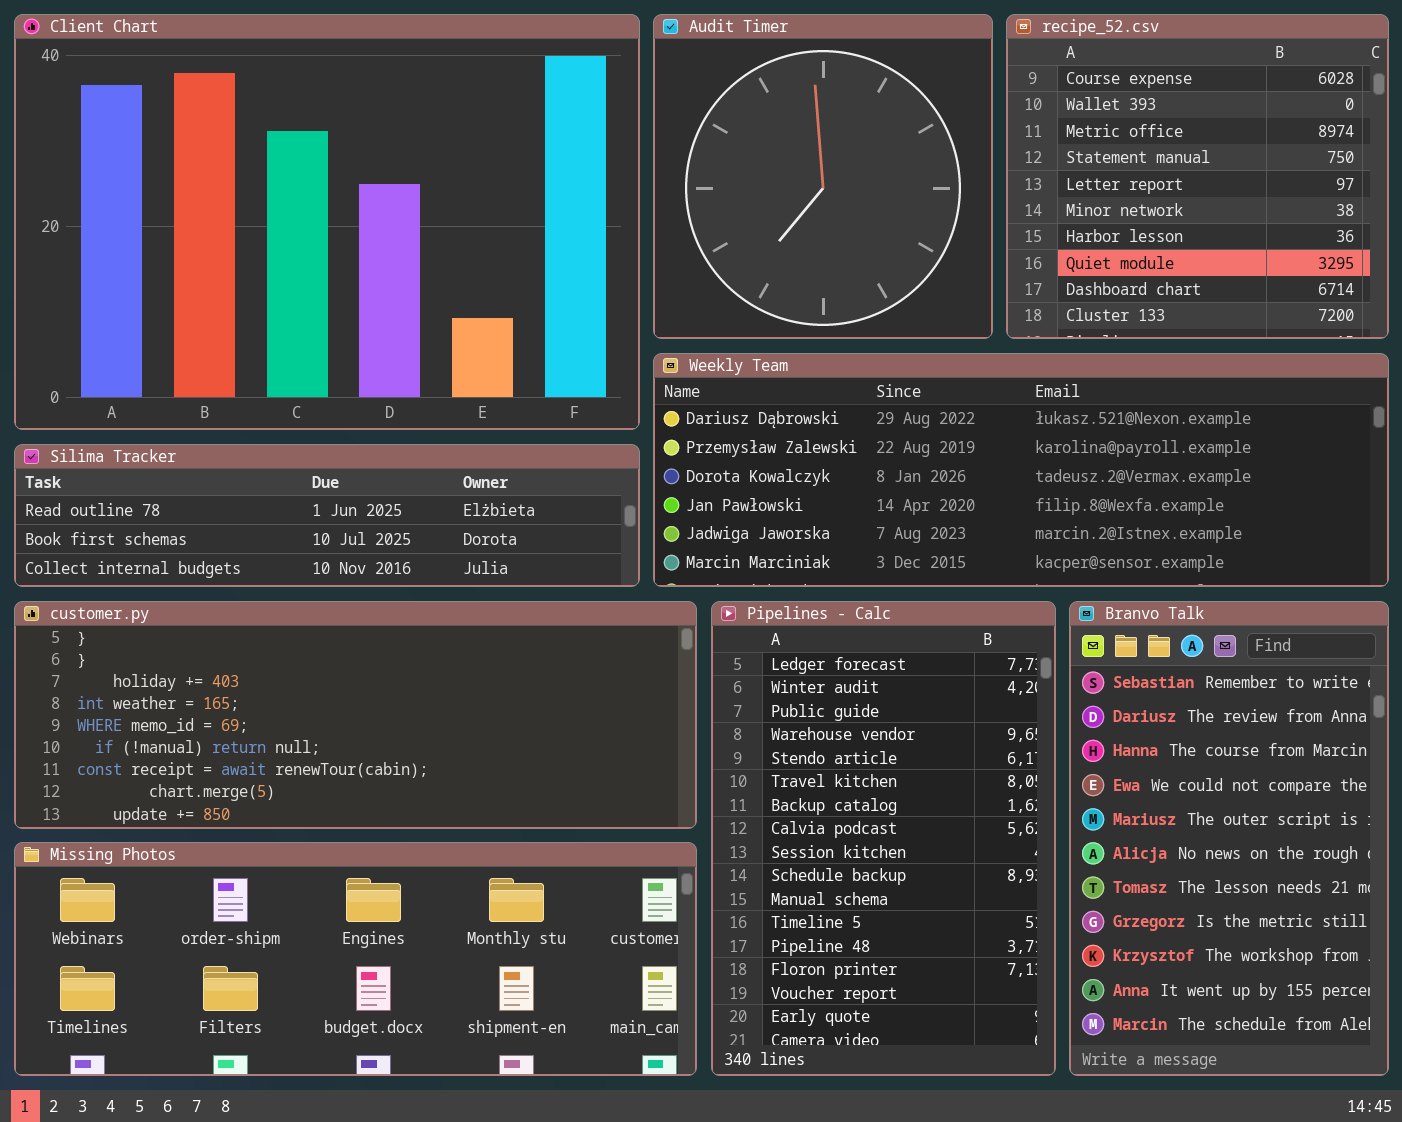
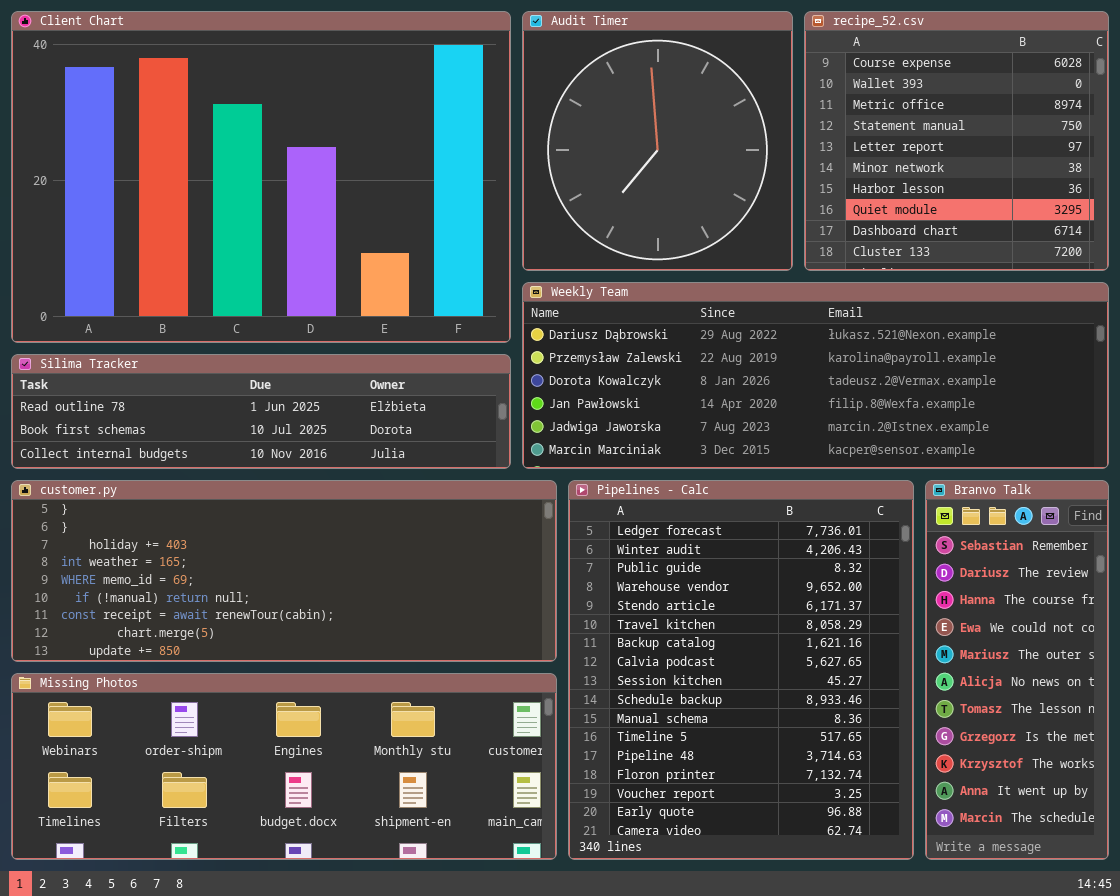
Pipelines - Calc: [711,601,1056,1076] -> [568,480,914,860], resized
Branvo Talk: [1069,601,1389,1076] -> [925,480,1109,860], resized

